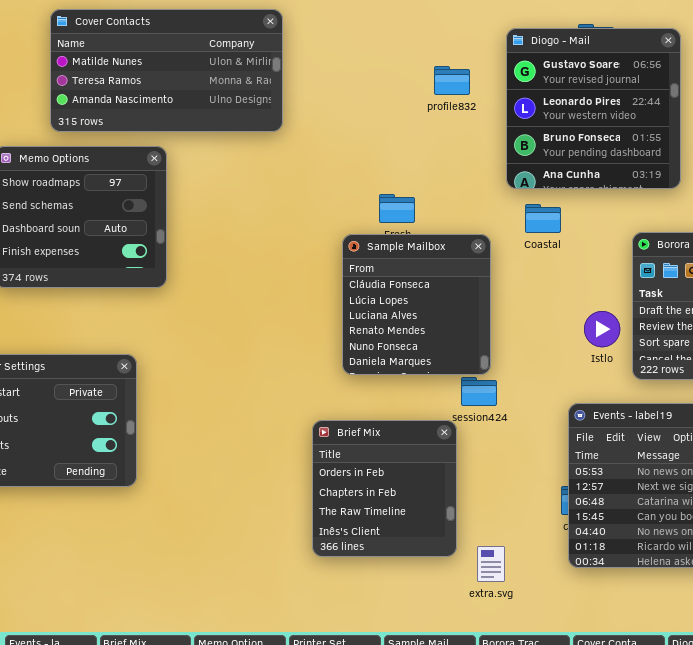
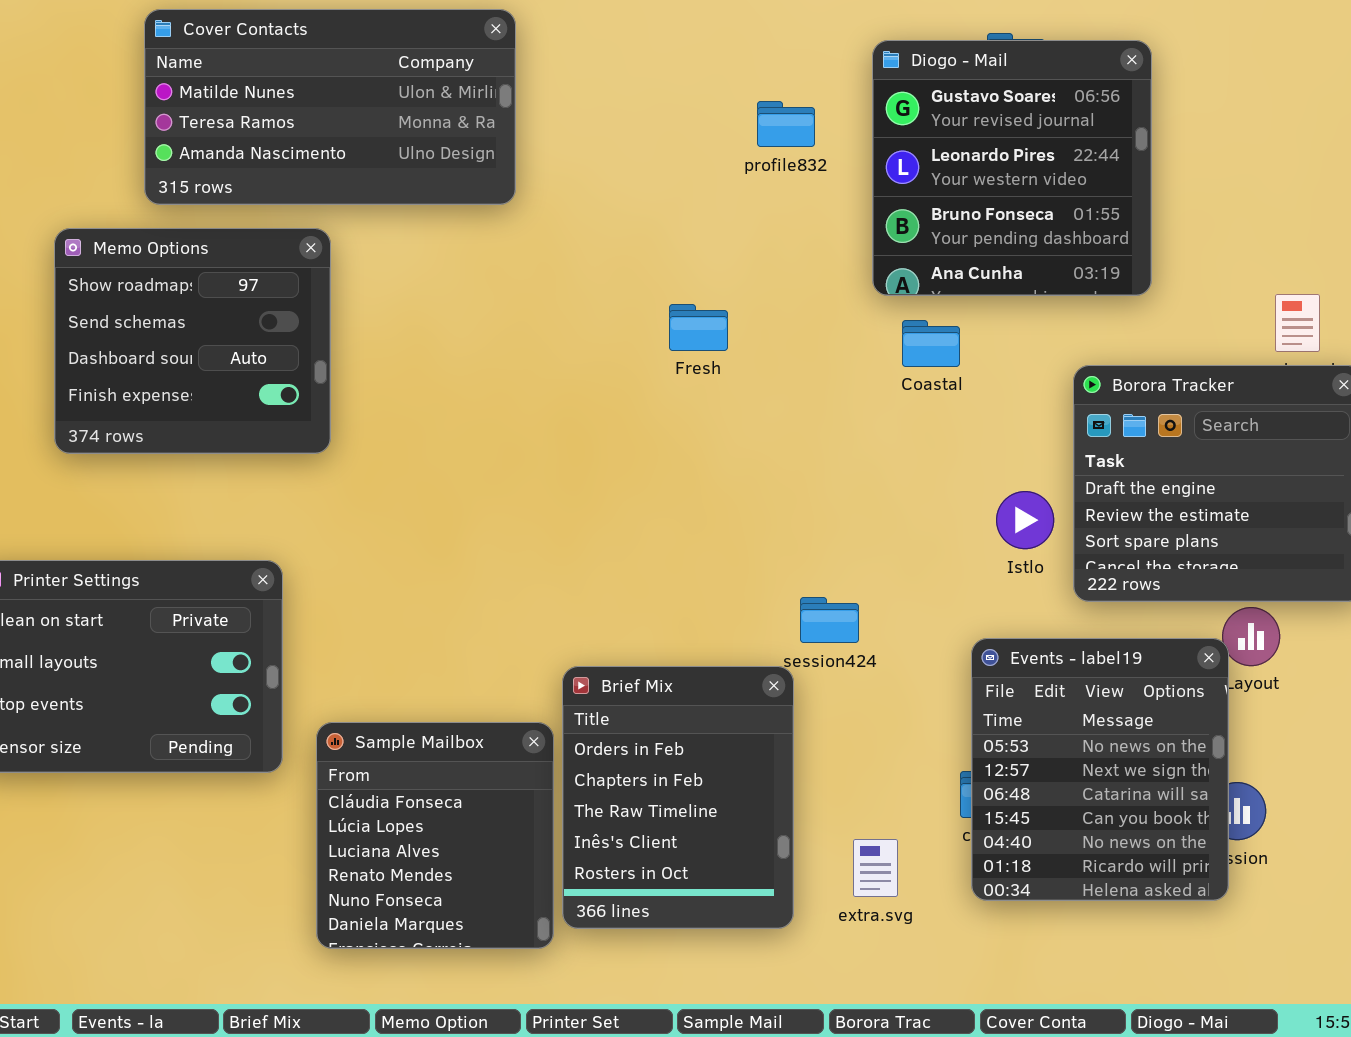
Sample Mailbox: [342,234,491,375] -> [316,722,554,949], moved
Brief Mix: [312,420,457,557] -> [562,666,794,929], resized
extra.svg: [477,546,505,582] -> [853,839,898,897], moved

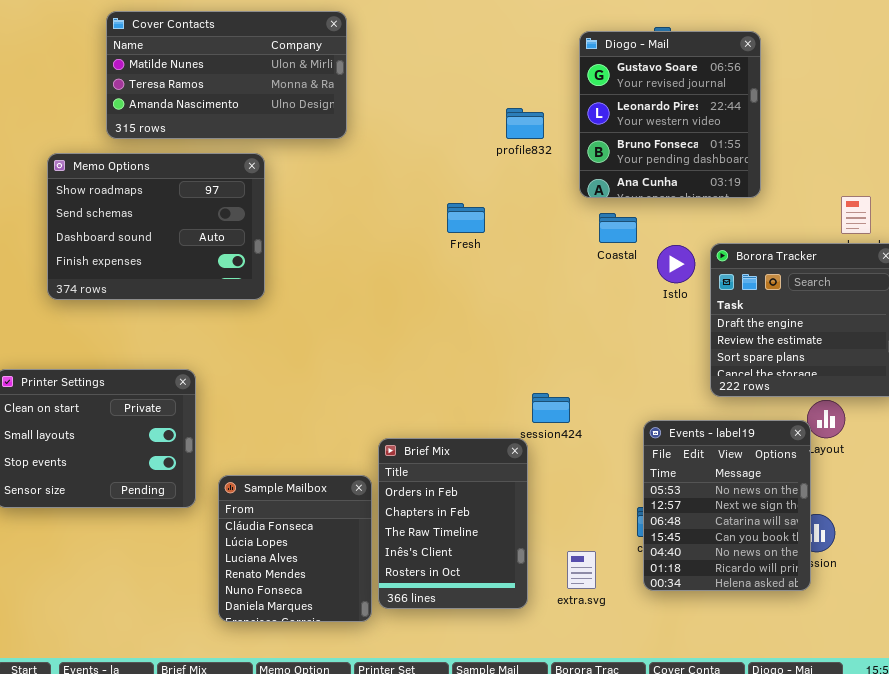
profile832: [757,101,815,147] -> [506,108,544,139], moved
Memo Options: [54,228,331,454] -> [47,153,265,300], resized
Istlo: [996,491,1054,549] -> [657,245,695,283], moved

